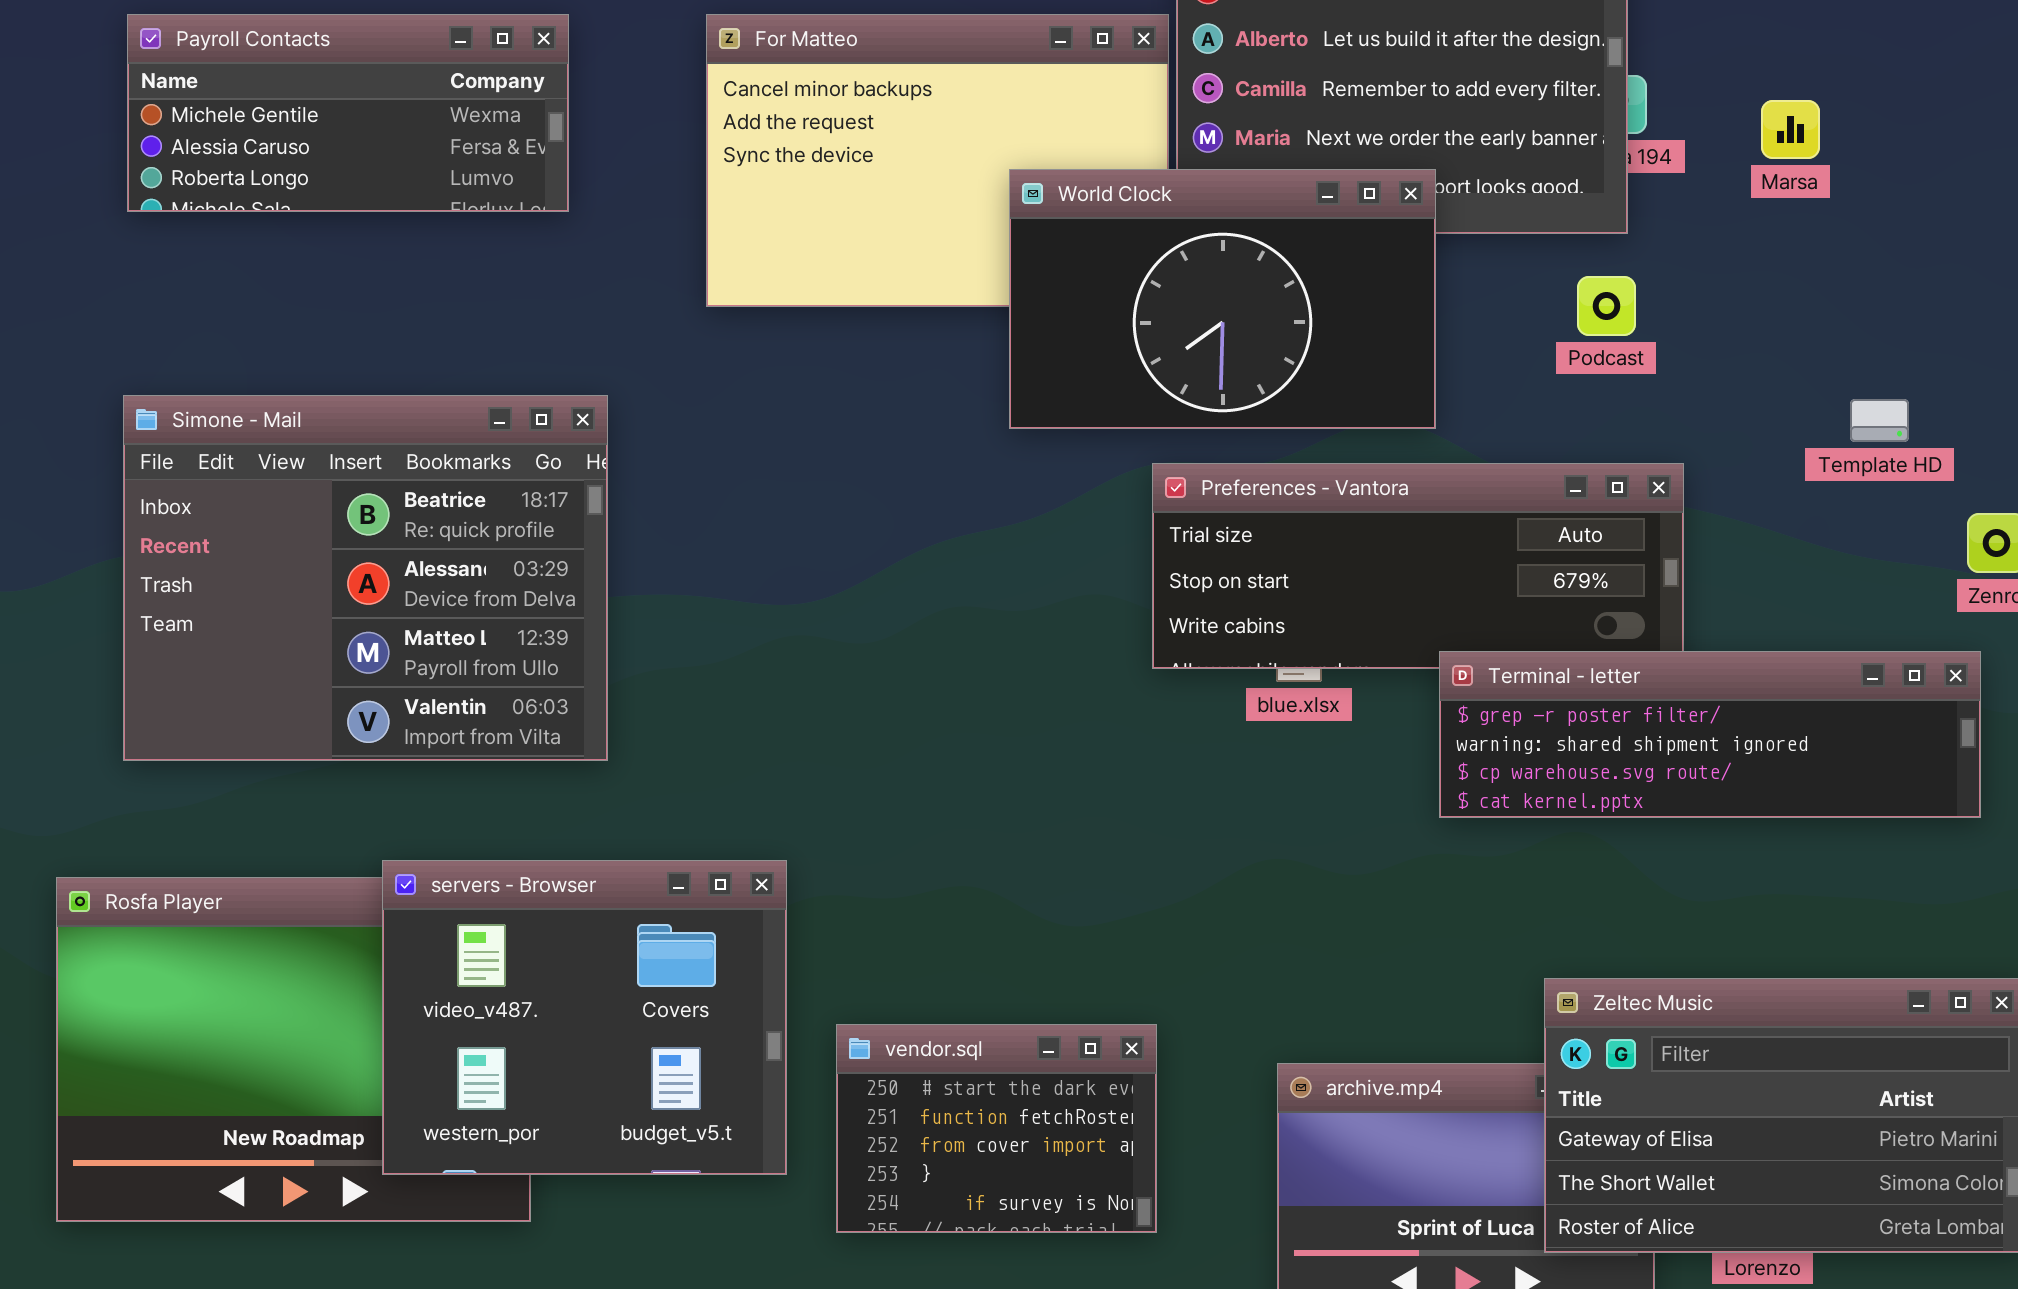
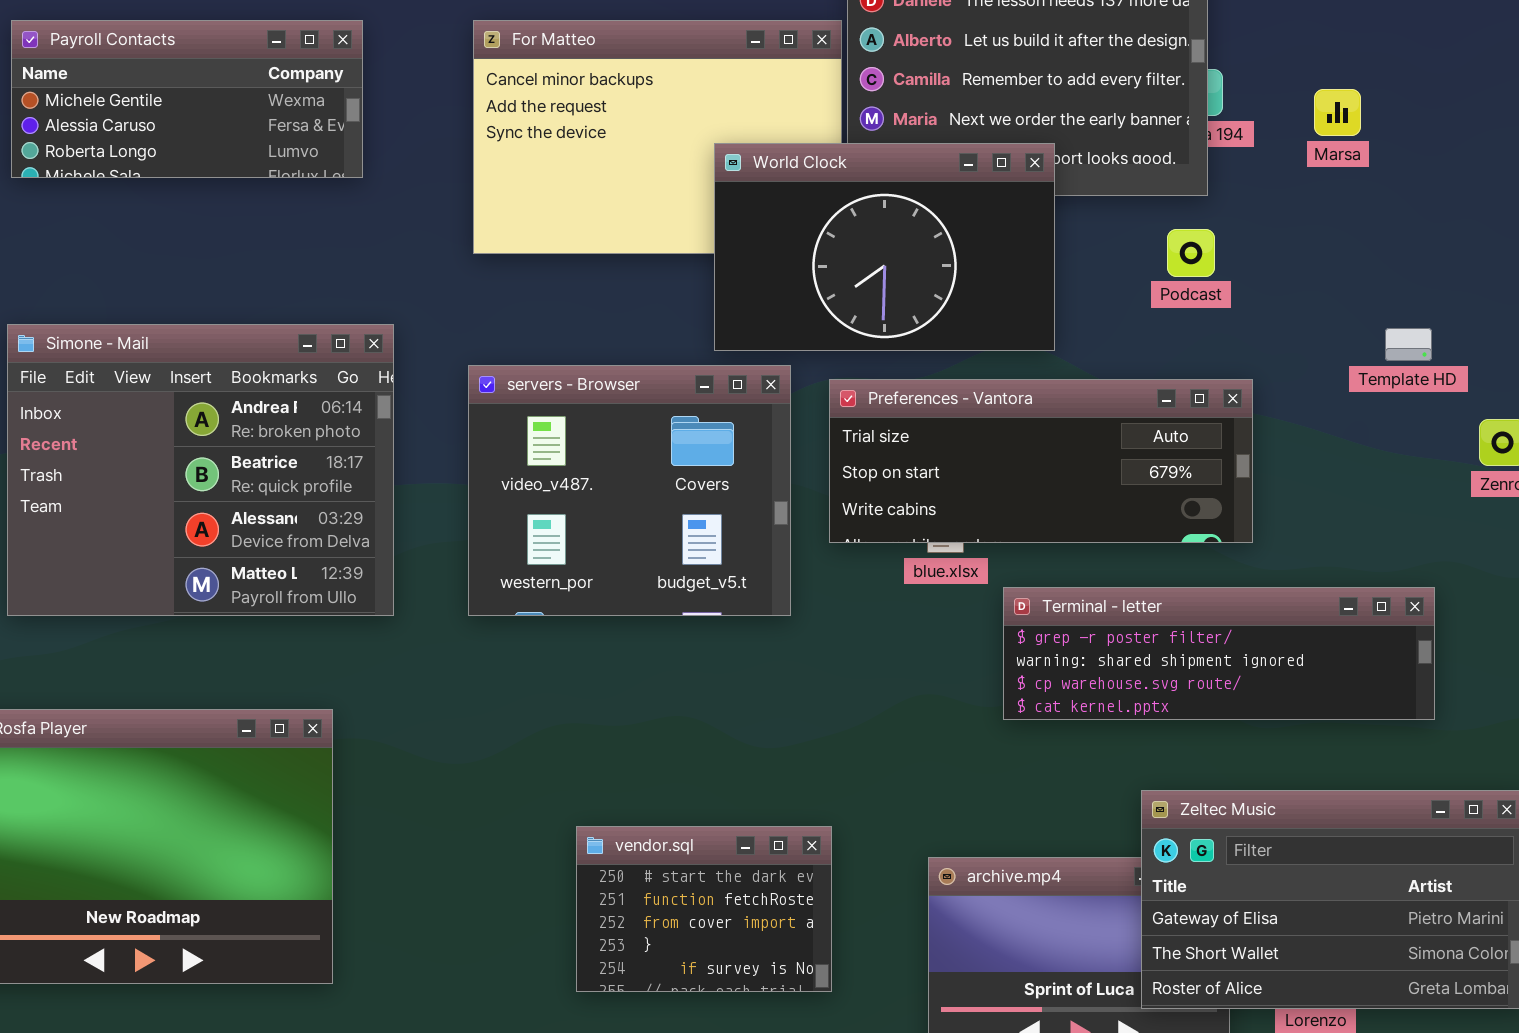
Simone - Mail: [123,395,608,761] -> [7,324,394,616], scrolled up 1 row
Terminal - letter: [1439,651,1981,818] -> [1003,587,1435,720], moved
servers - Browser: [382,860,787,1175] -> [468,365,791,616], moved

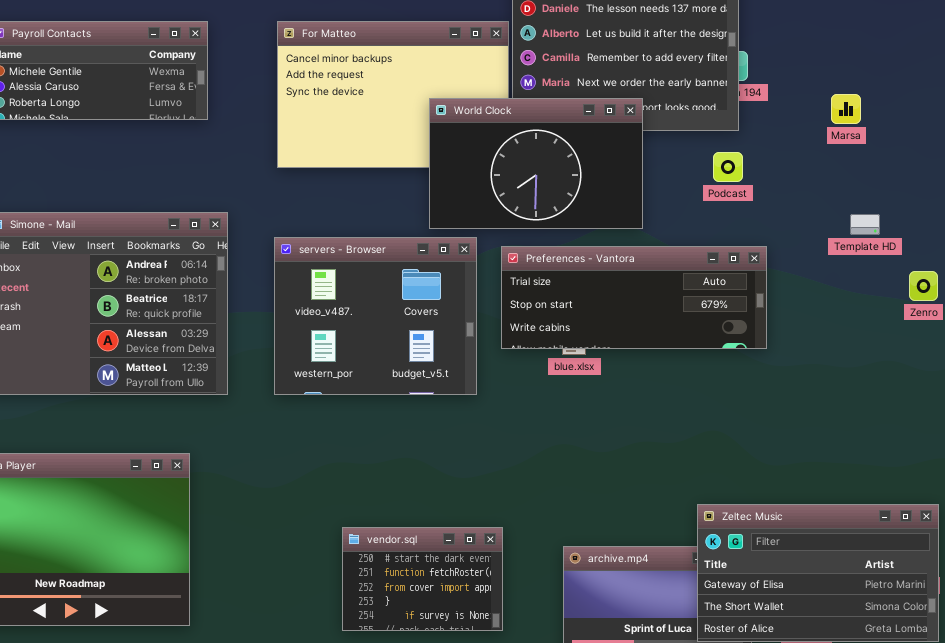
Marsa: [1314,89,1361,136] -> [831,94,861,124], moved
Terminal - letter: [1003,587,1435,720] -> none, closed

